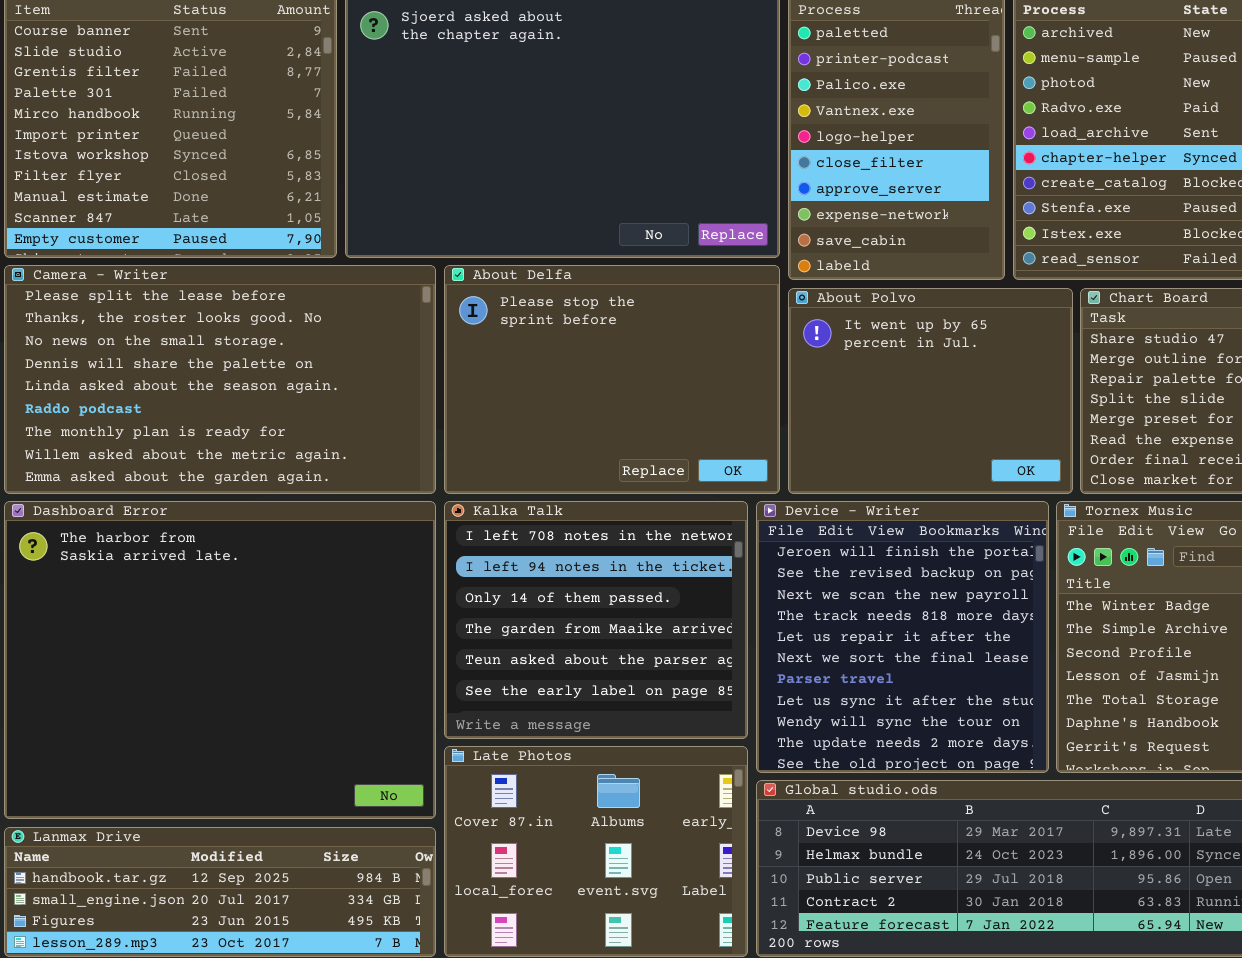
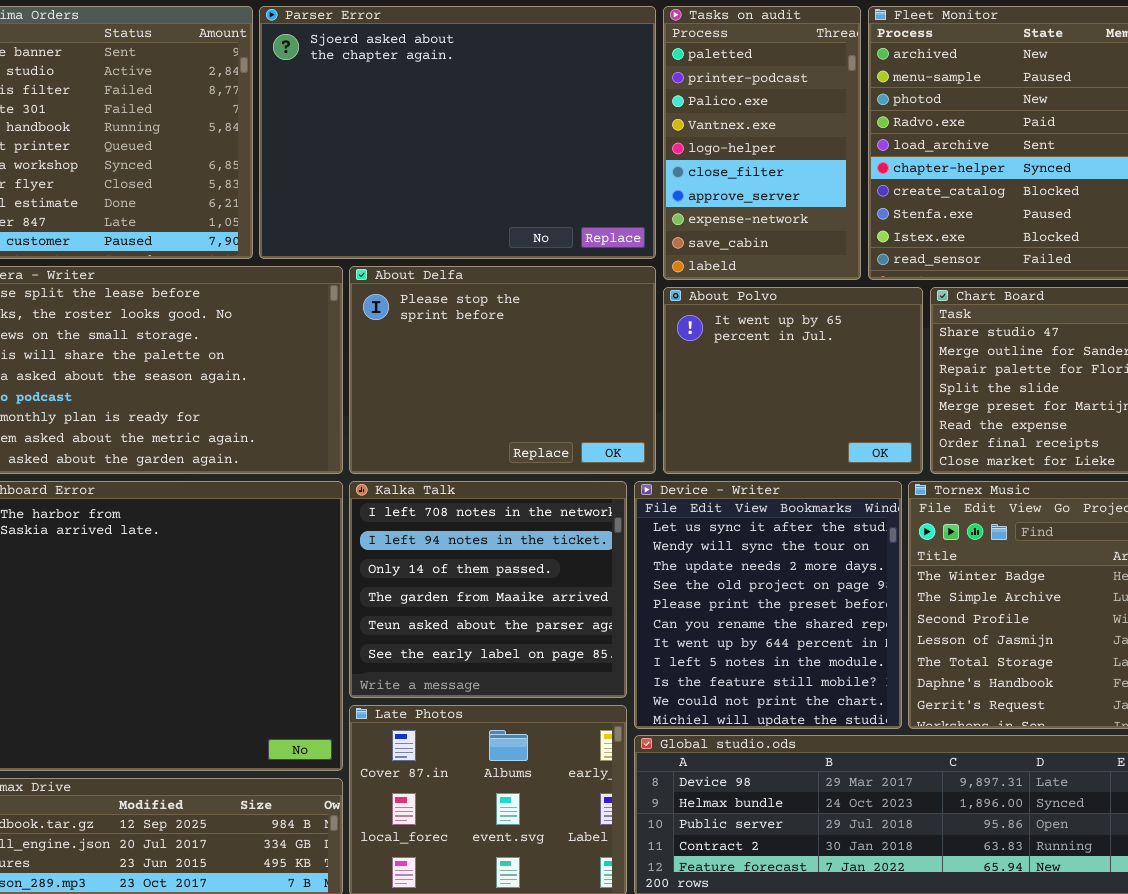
Device - Writer: [756,501,1049,773] -> [634,481,902,729], scrolled down 7 rows

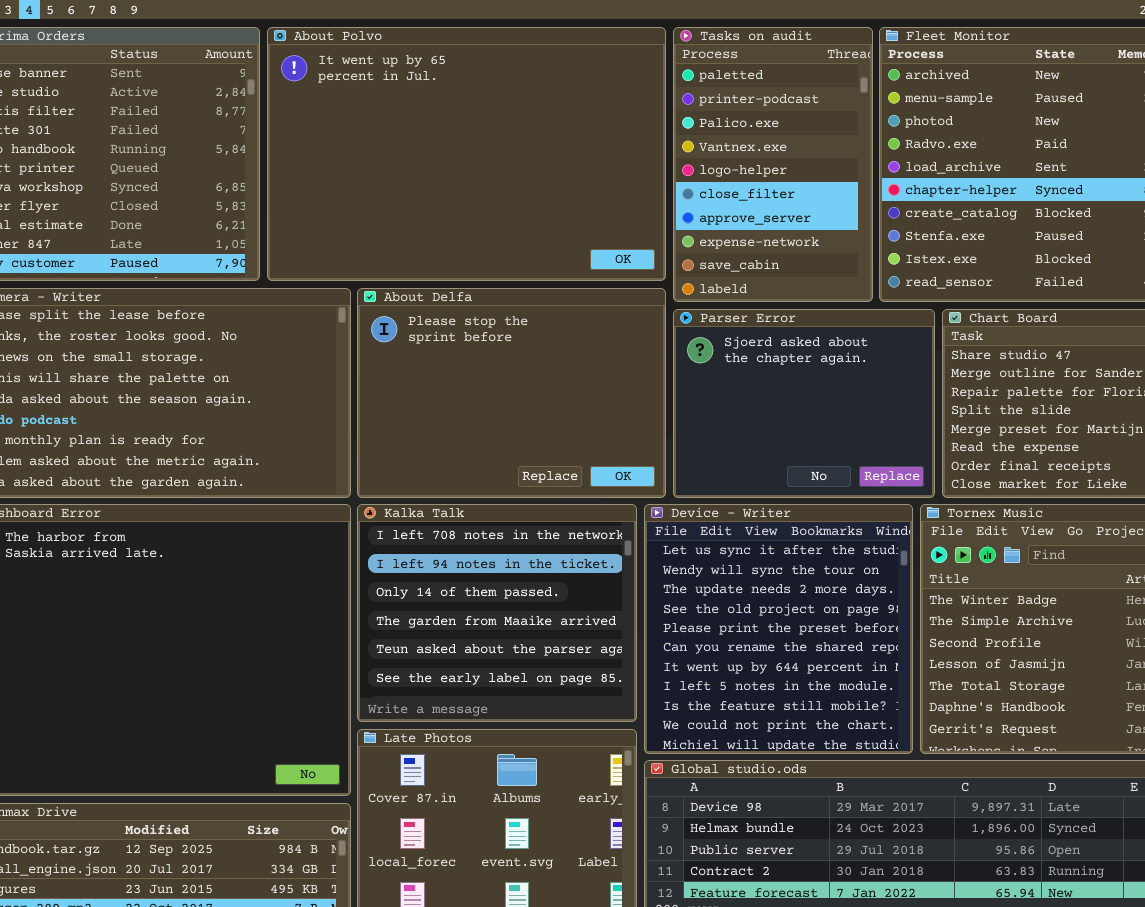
Parser Error: [259,6,656,259] -> [673,309,935,498], moved, resized
About Polvo: [663,287,923,474] -> [267,27,666,281], moved, resized

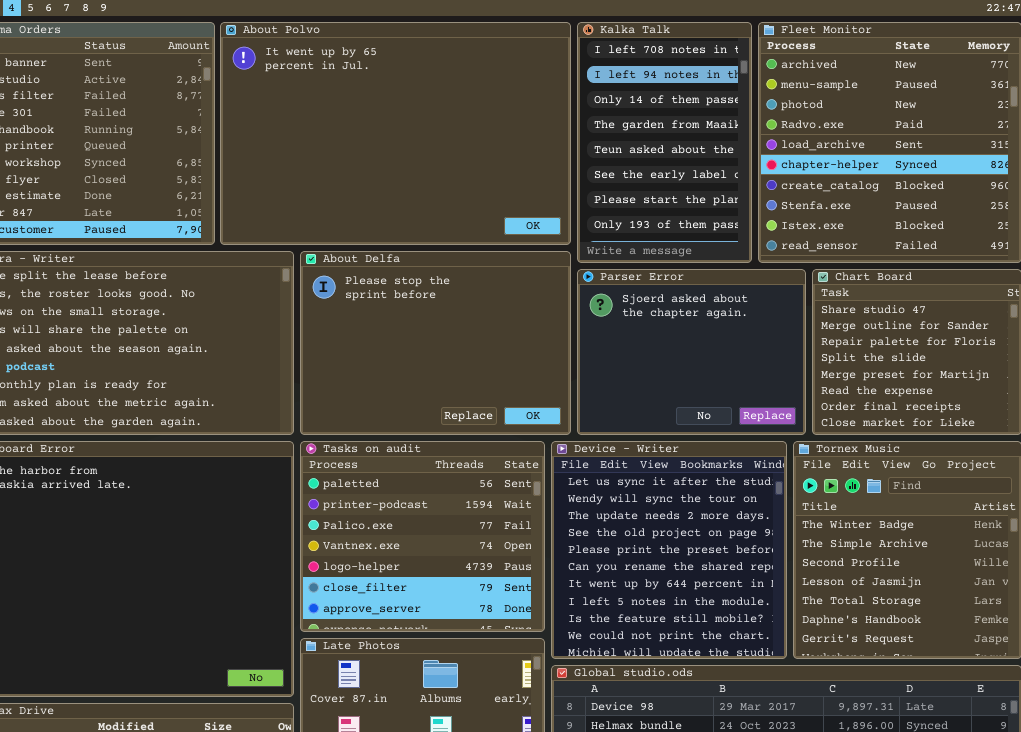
Tasks on audit: [673,27,873,302] -> [300,441,545,632], moved, resized
Kalka Talk: [357,504,637,722] -> [577,22,752,263], moved, resized

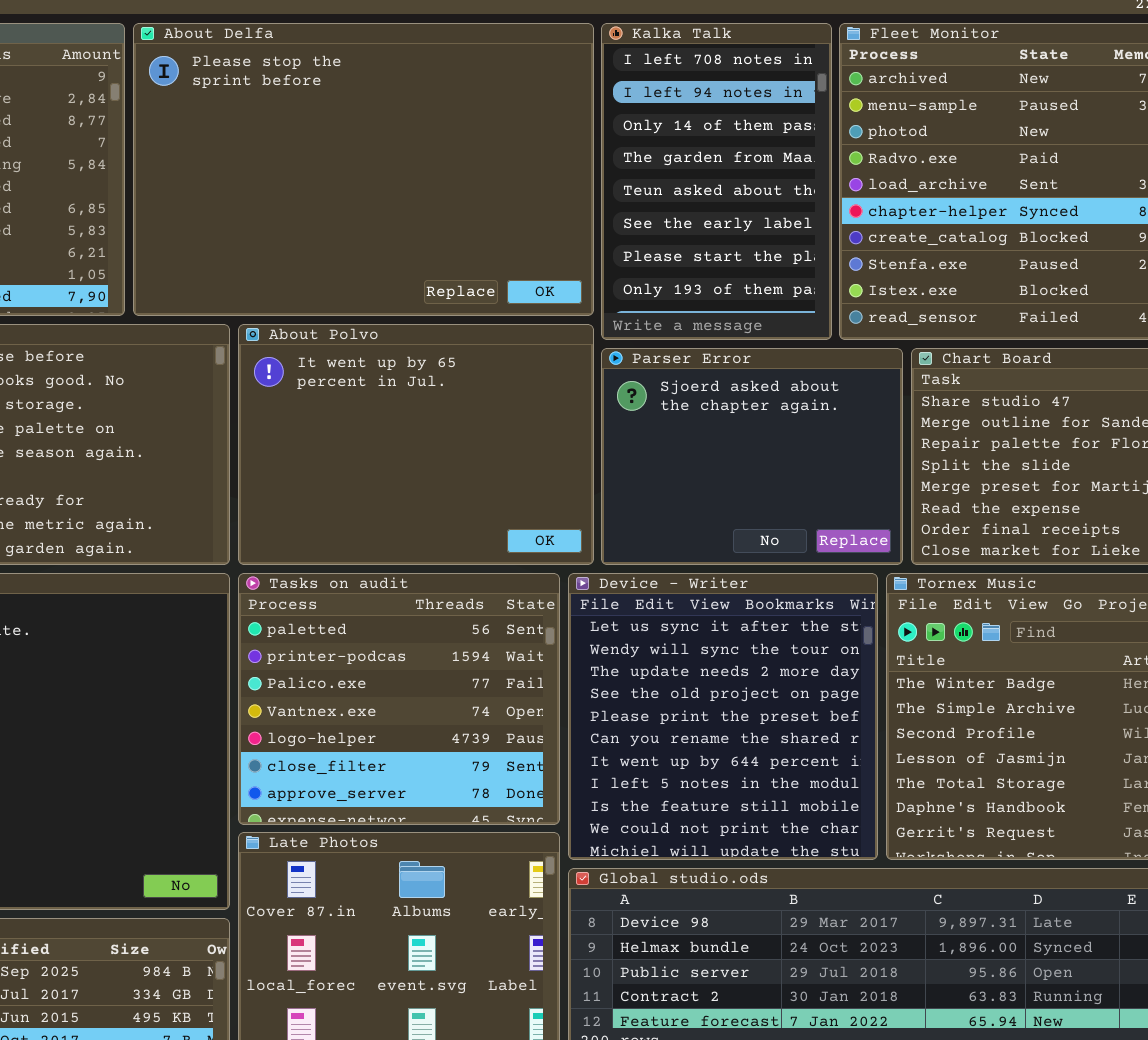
About Polvo: [220,22,571,245] -> [238,324,594,565], moved, resized
About Delfa: [300,251,571,435] -> [133,23,594,316], moved, resized

